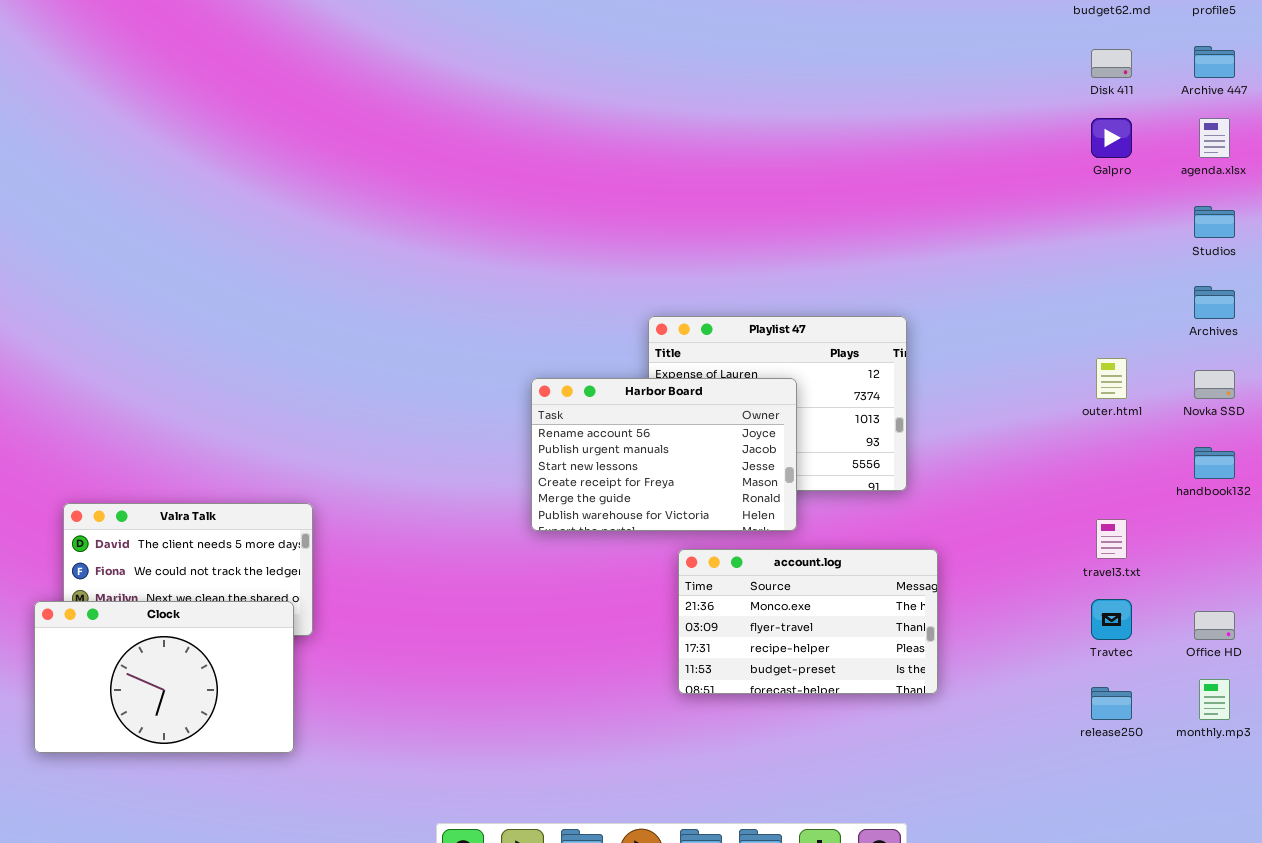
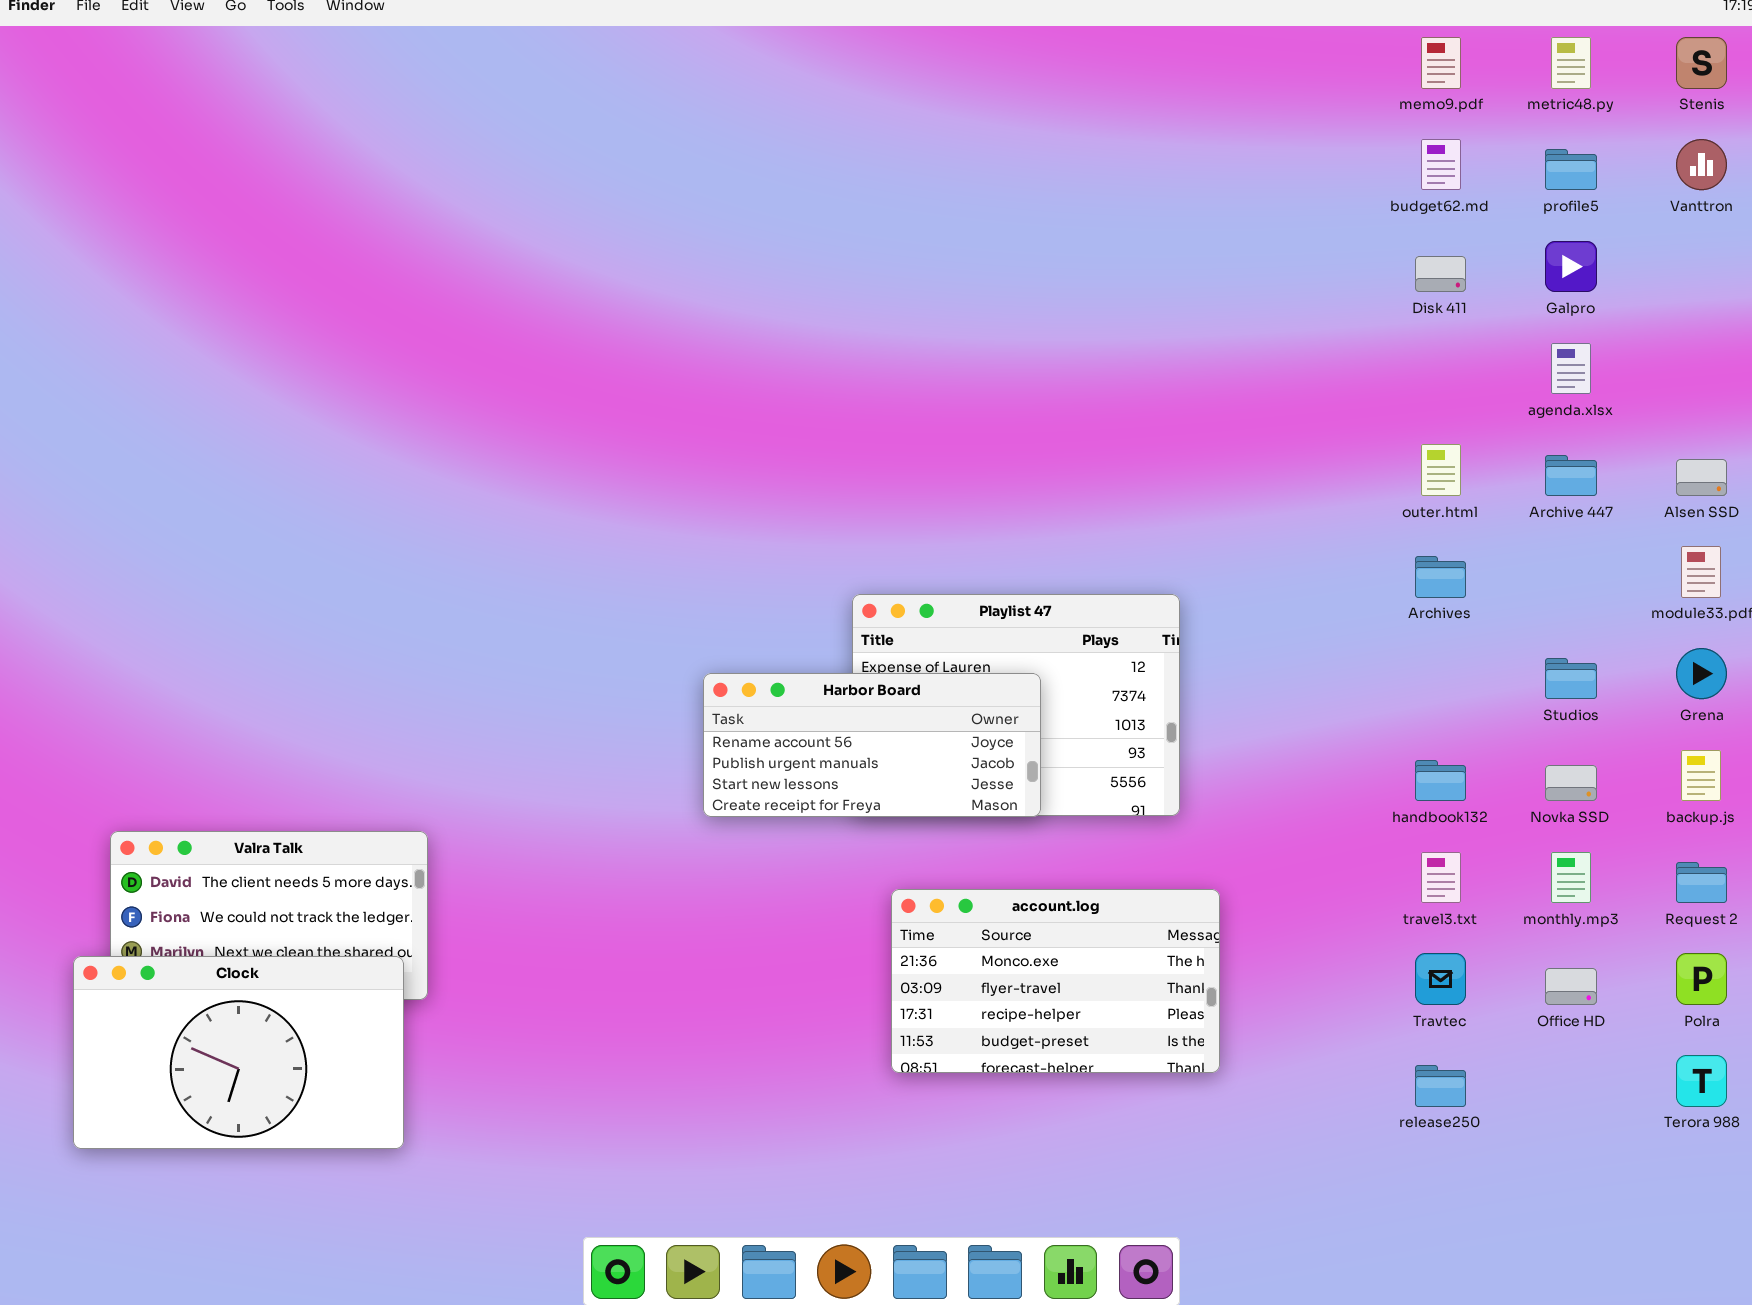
Archive 447: [1194,46,1235,78] -> [1545,455,1597,496], moved
Galpro: [1091,118,1132,158] -> [1545,241,1597,292], moved
Studios: [1194,206,1235,238] -> [1545,658,1597,699], moved
Archives: [1194,286,1235,319] -> [1415,556,1466,598], moved
outer.html: [1096,358,1127,399] -> [1421,444,1461,496], moved
Novka SSD: [1194,370,1235,399] -> [1545,765,1597,801], moved
Harbor Board: [531,378,797,531] -> [703,673,1041,817], resized
handbook132: [1194,447,1235,479] -> [1415,760,1466,801], moved
monthly.mp3: [1199,679,1230,720] -> [1551,852,1591,903], moved

